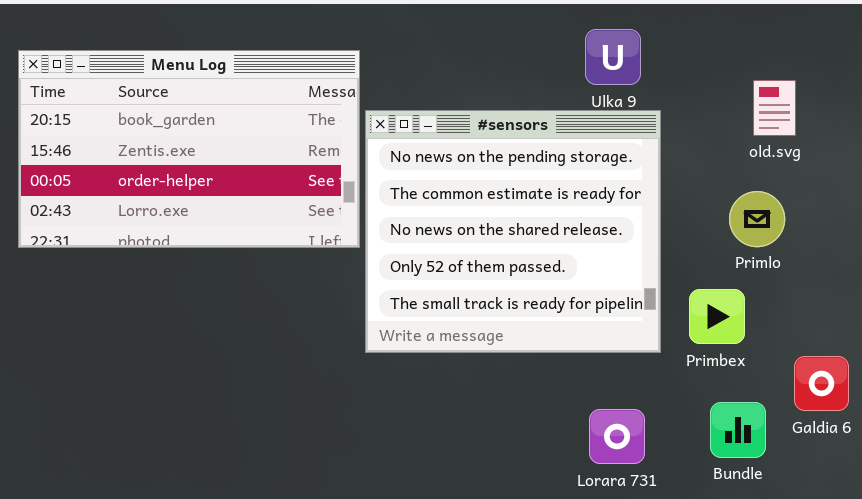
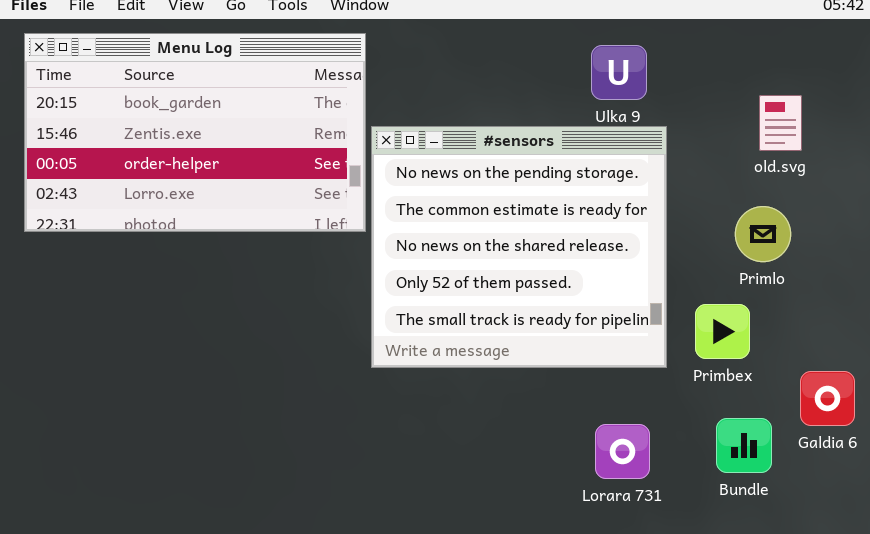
Menu Log: [18,50,360,248] -> [24,33,366,232], moved

